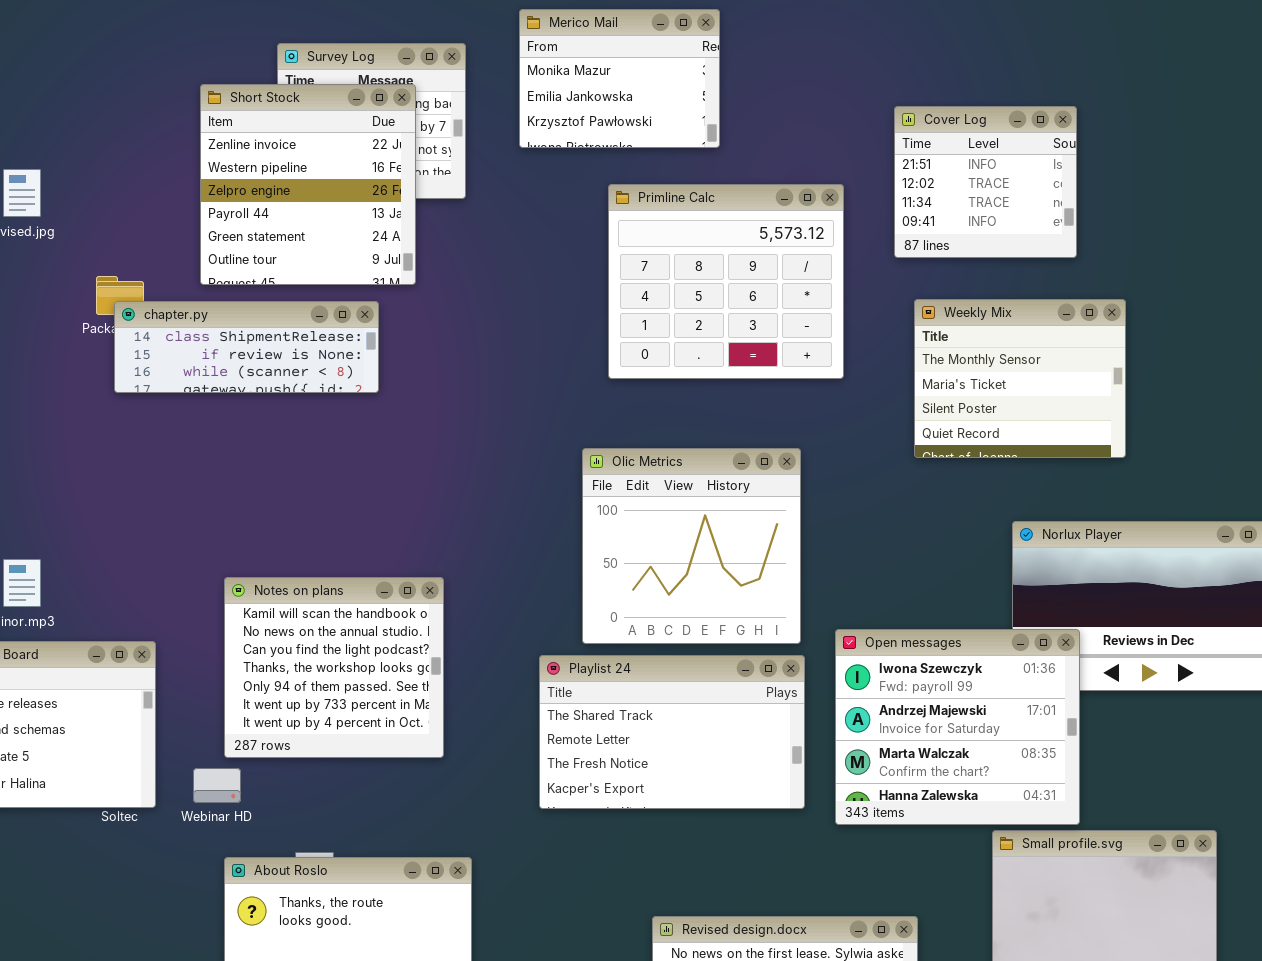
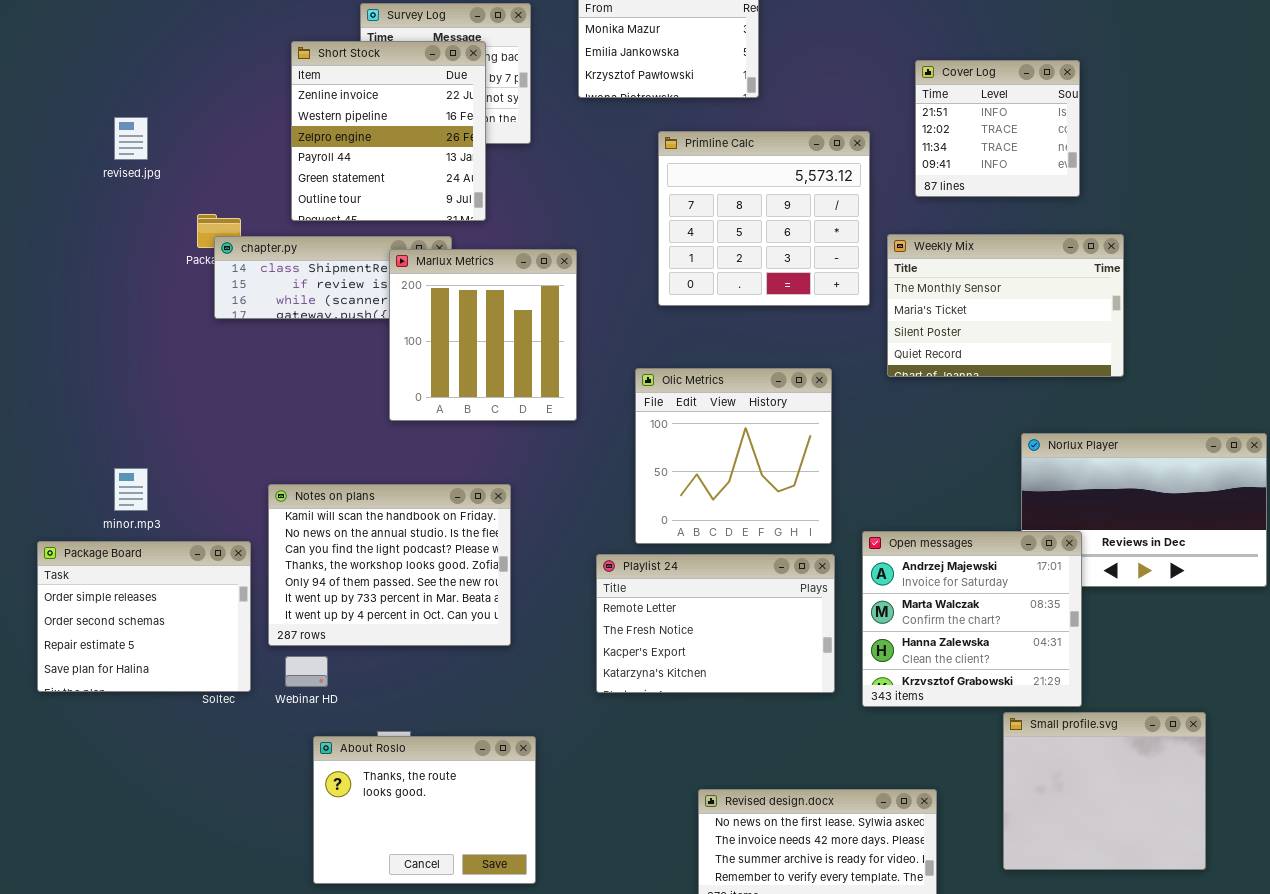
Weekly Mix: [914,299,1126,458] -> [887,234,1124,377], resized
Marlux Metrics: none -> [389,249,577,421], opened
Notes on plans: [224,577,444,758] -> [268,484,511,646], resized
Open messages: [835,629,1080,825] -> [862,531,1082,707], scrolled down 1 row
Playlist 24: [539,655,805,809] -> [596,554,835,693], scrolled down 1 row

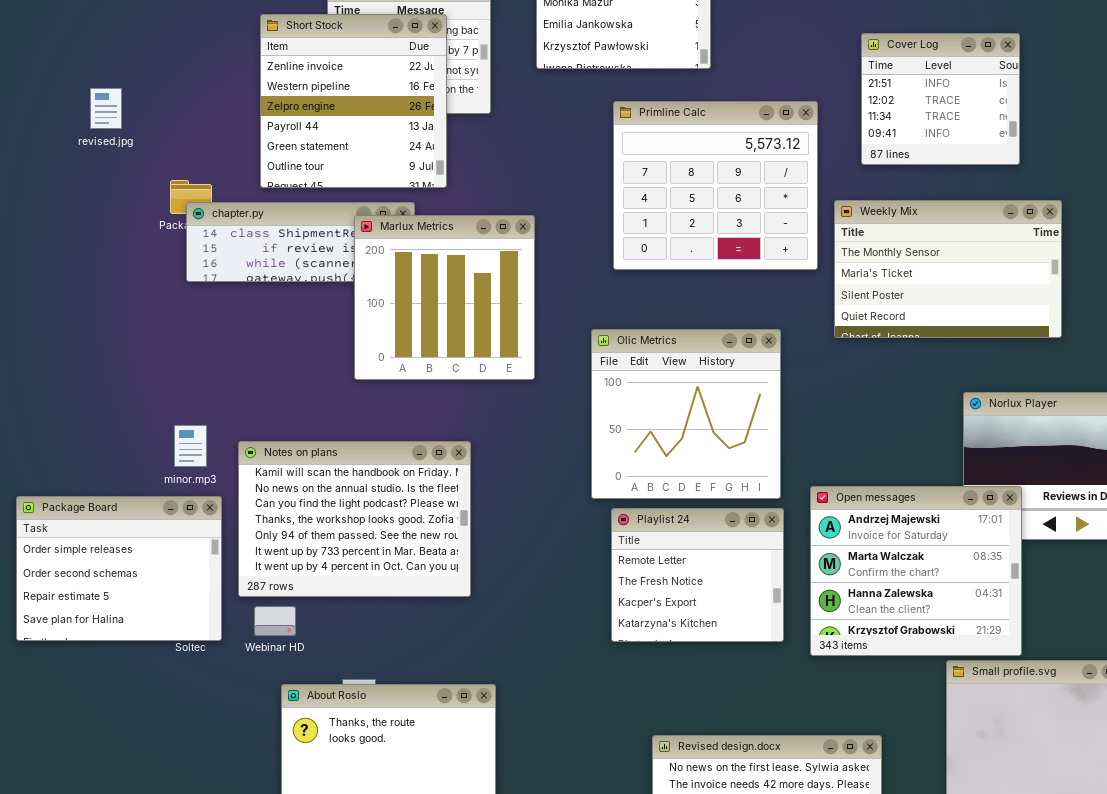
minor.mp3: [114,468,148,511] -> [174,425,207,467], moved
Playlist 24: [596,554,835,693] -> [611,508,784,642], resized

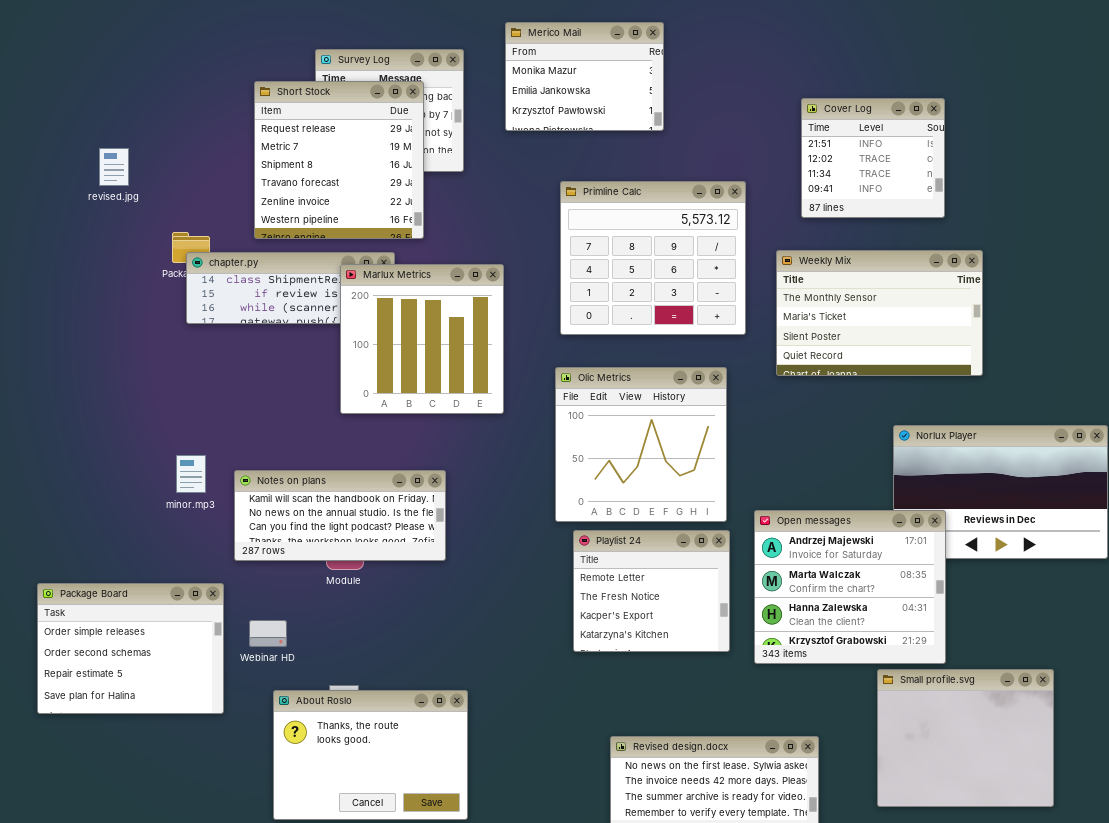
Short Stock: [260,14,447,188] -> [254,81,424,239], scrolled up 4 rows
Primline Calc: [613,101,818,270] -> [560,181,746,335], moved
Notes on plans: [238,441,471,597] -> [234,470,446,561], resized
Package Board: [16,496,222,641] -> [37,583,224,714], moved

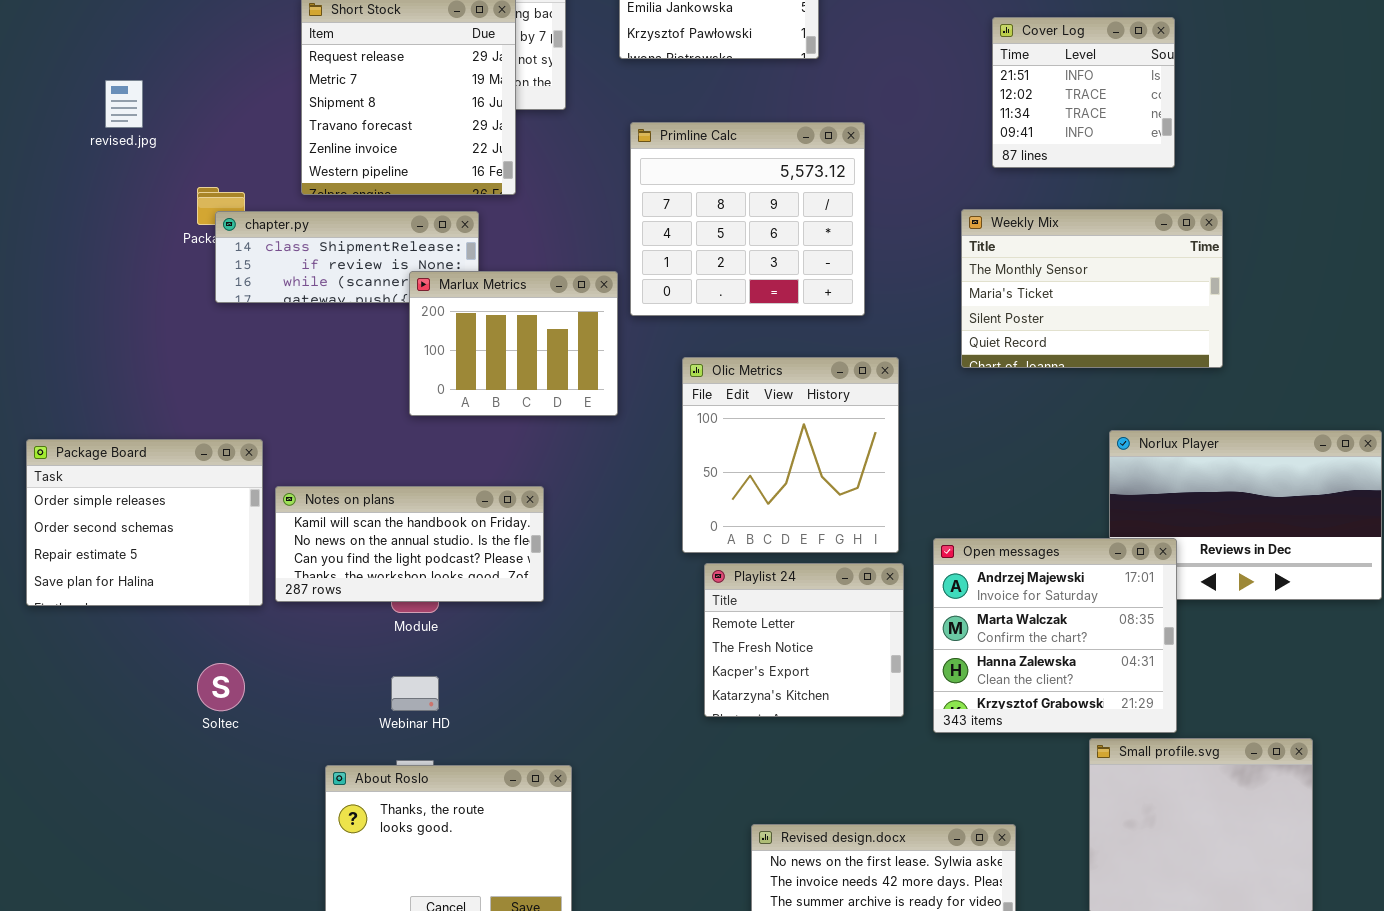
Primline Calc: [560,181,746,335] -> [630,122,865,316], moved
Marlux Metrics: [340,264,504,414] -> [409,271,618,416], resized
Package Board: [37,583,224,714] -> [26,439,263,606], moved
Webinar HD: [249,620,287,647] -> [391,676,439,711], moved

